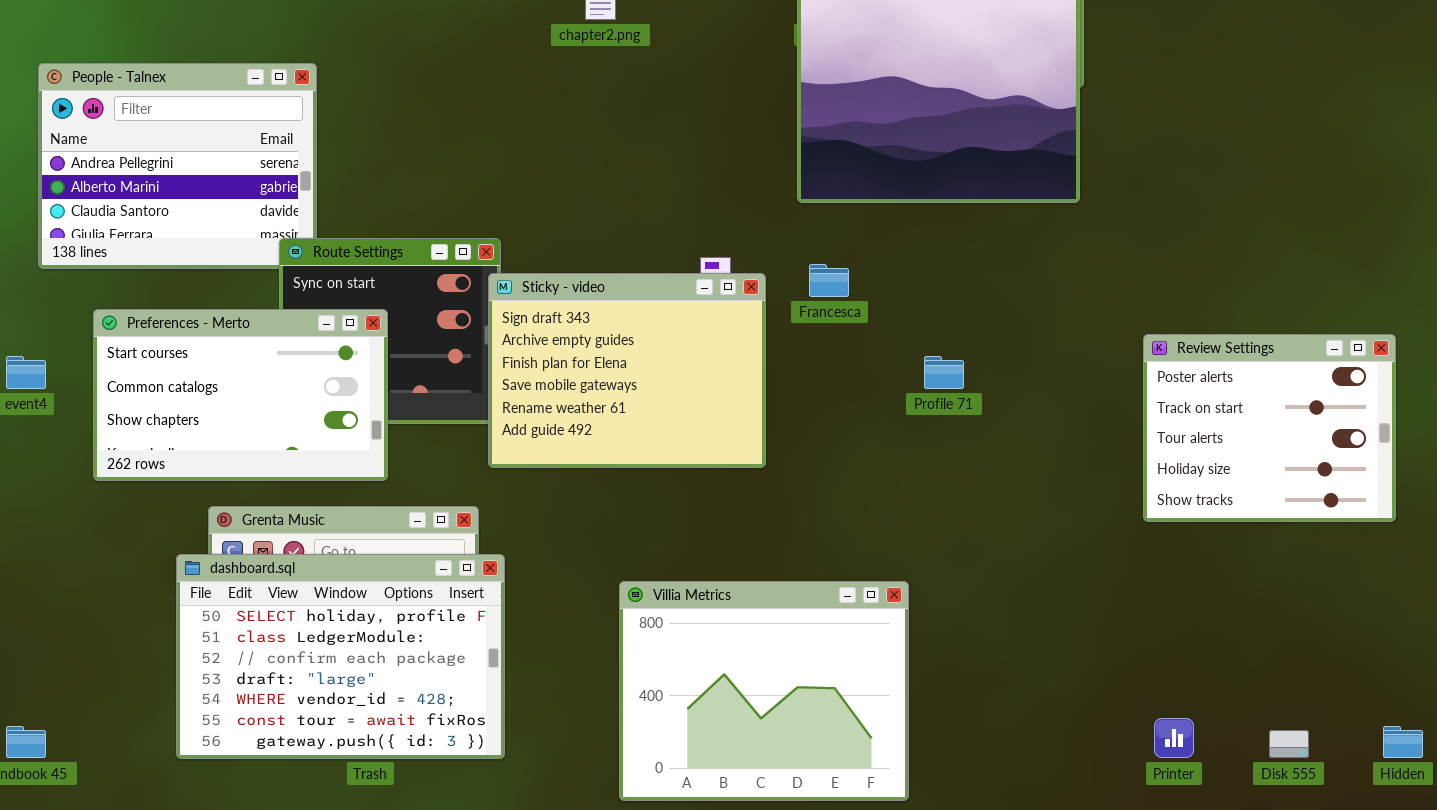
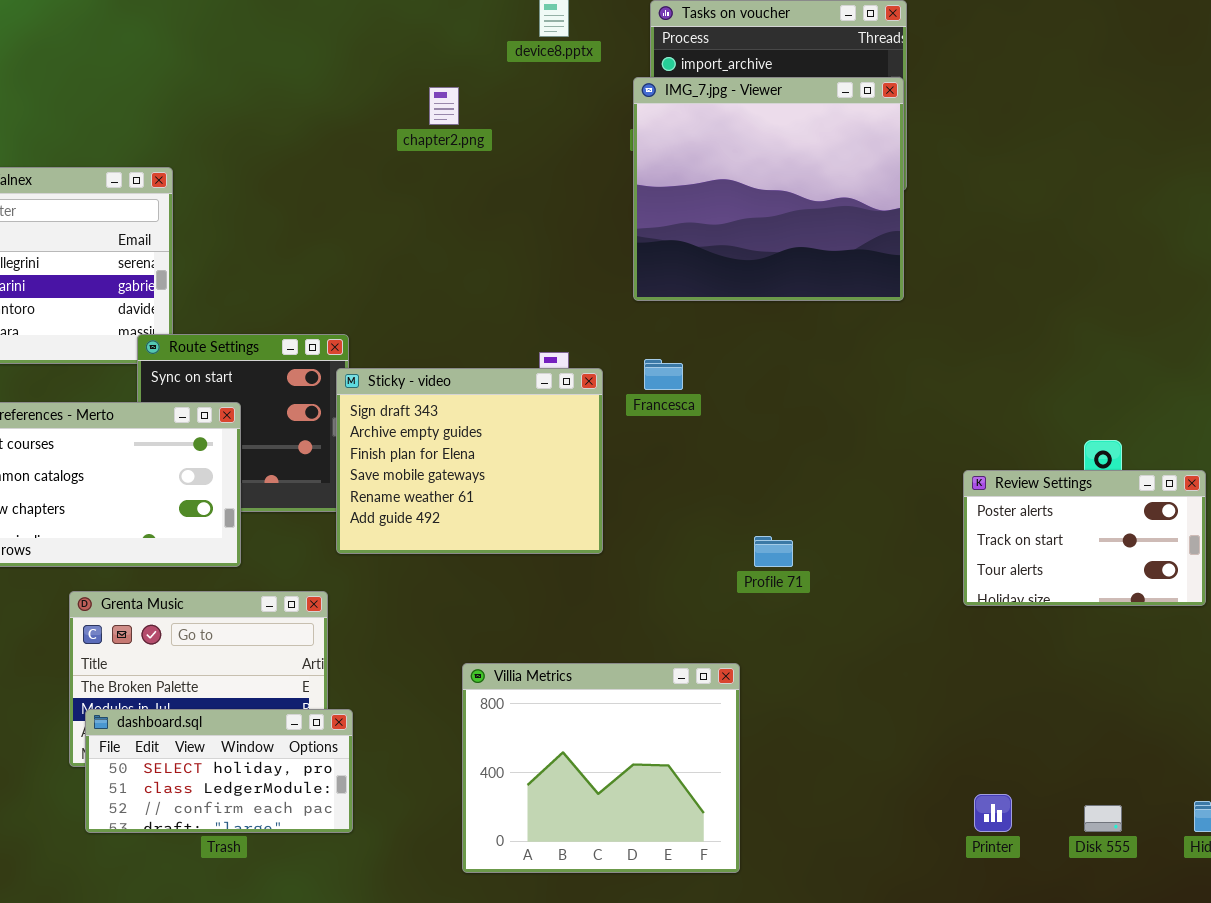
Review Settings: [1143,334,1396,522] -> [963,470,1206,606], resized
Profile 71: [924,356,964,389] -> [754,536,793,567], moved
dashboard.sql: [176,554,505,759] -> [85,709,353,833], resized

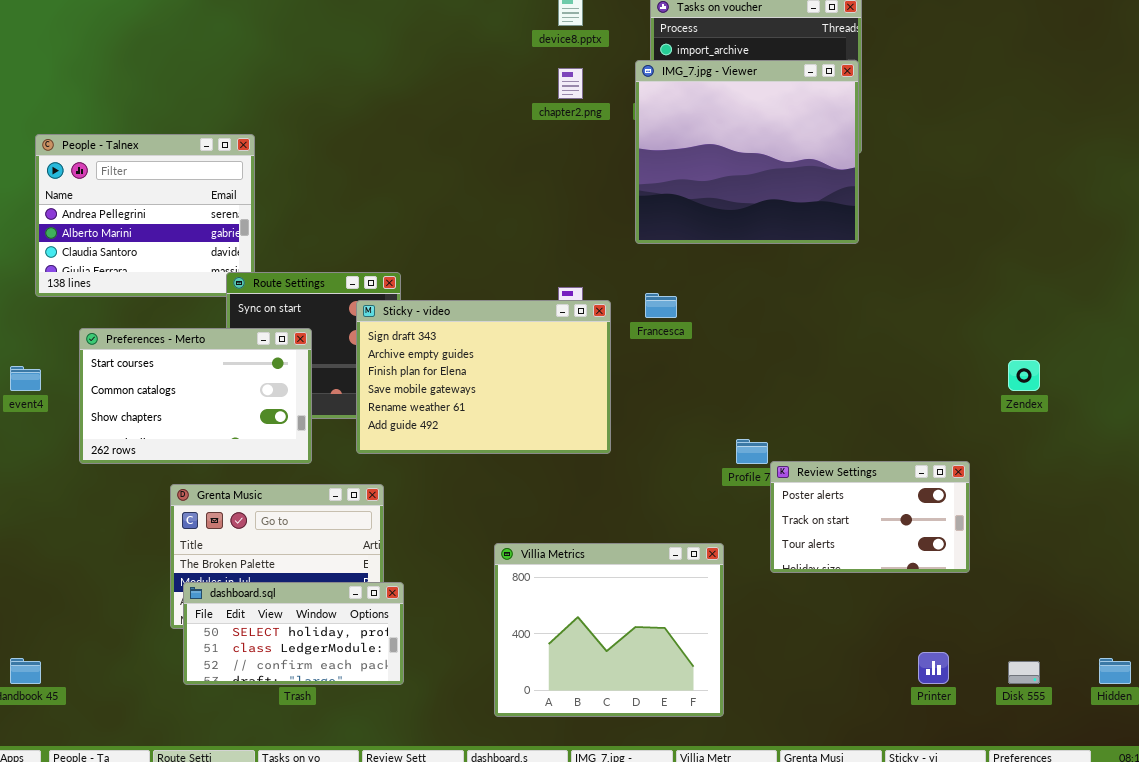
chapter2.png: [429,87,459,125] -> [558,68,583,99], moved
Sticky - video: [336,368,603,554] -> [356,300,611,454], resized
Review Settings: [963,470,1206,606] -> [770,461,970,573], moved

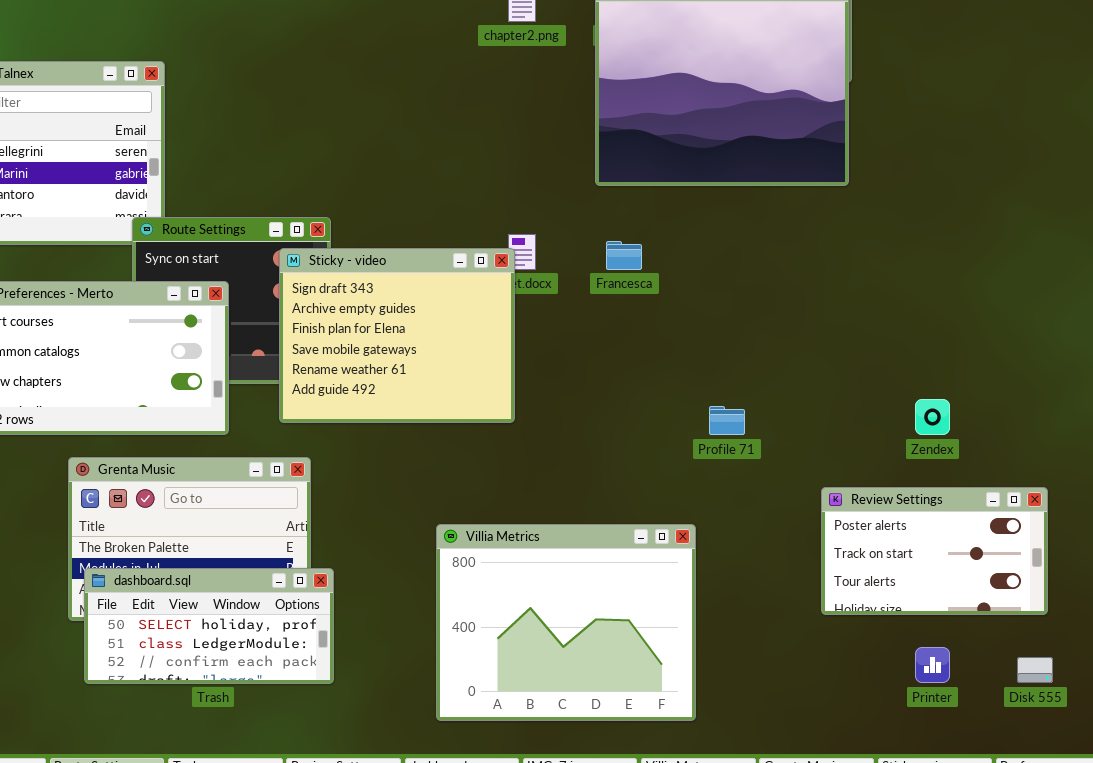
Sticky - video: [356,300,611,454] -> [279,248,515,423], resized
Zendex: [1008,360,1040,391] -> [915,399,950,435], moved
Review Settings: [770,461,970,573] -> [821,487,1048,615], moved

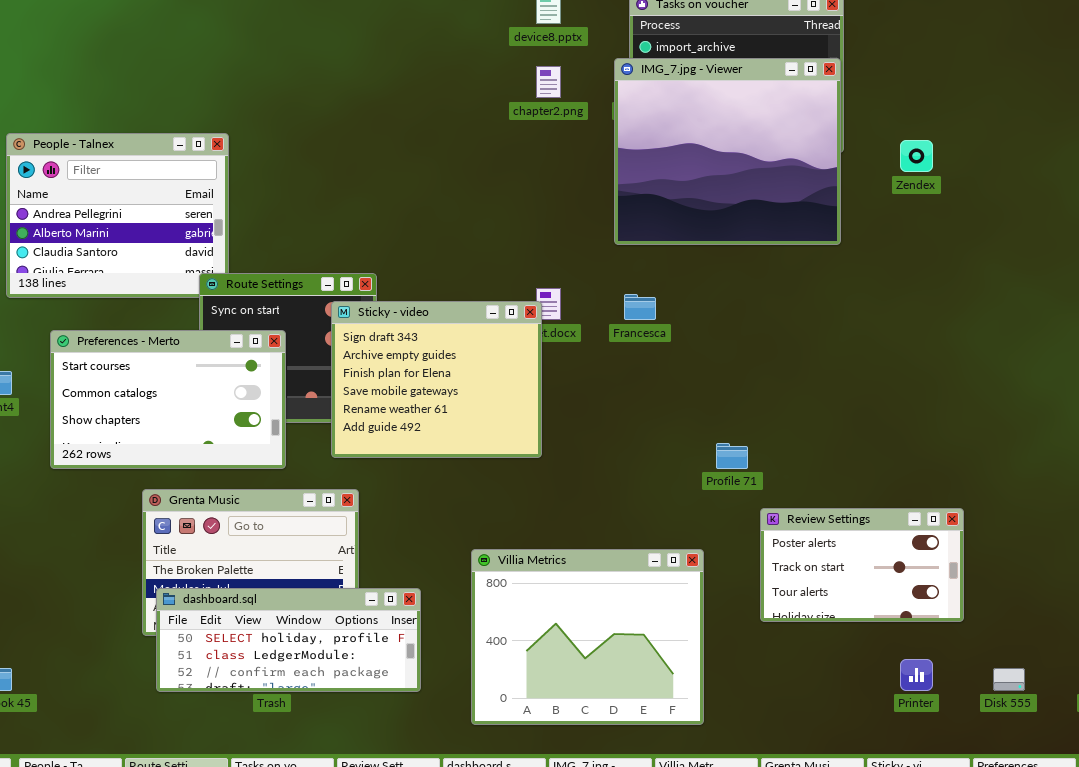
Zendex: [915,399,950,435] -> [900,140,933,172], moved
Review Settings: [821,487,1048,615] -> [760,508,964,622], moved
dashboard.sql: [84,568,334,684] -> [156,588,421,692], resized

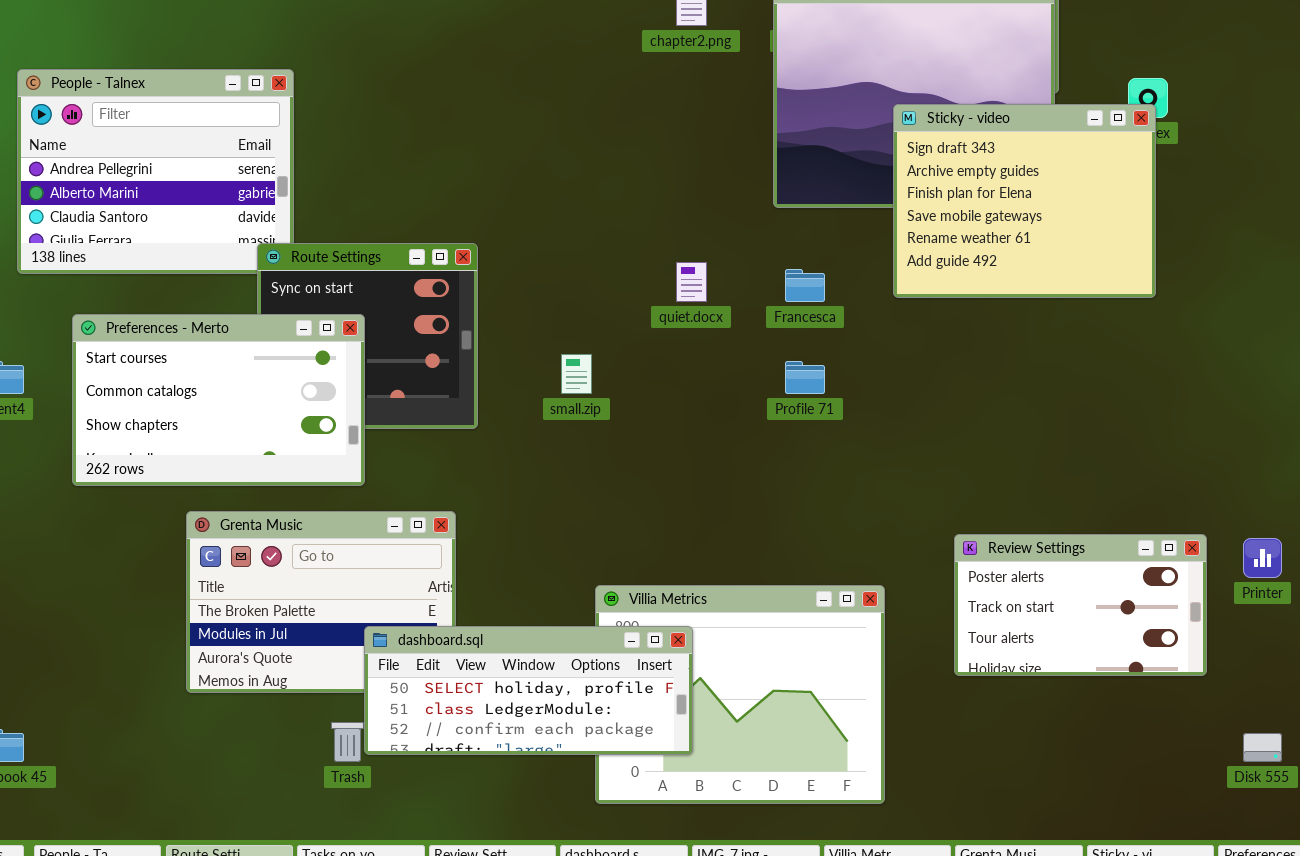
Sticky - video: [331,301,542,458] -> [893,104,1156,298], moved
Profile 71: [716,443,748,469] -> [785,361,825,394], moved
dashboard.sql: [156,588,421,692] -> [364,626,693,755], moved
Printer: [900,659,933,691] -> [1243,538,1282,578], moved

